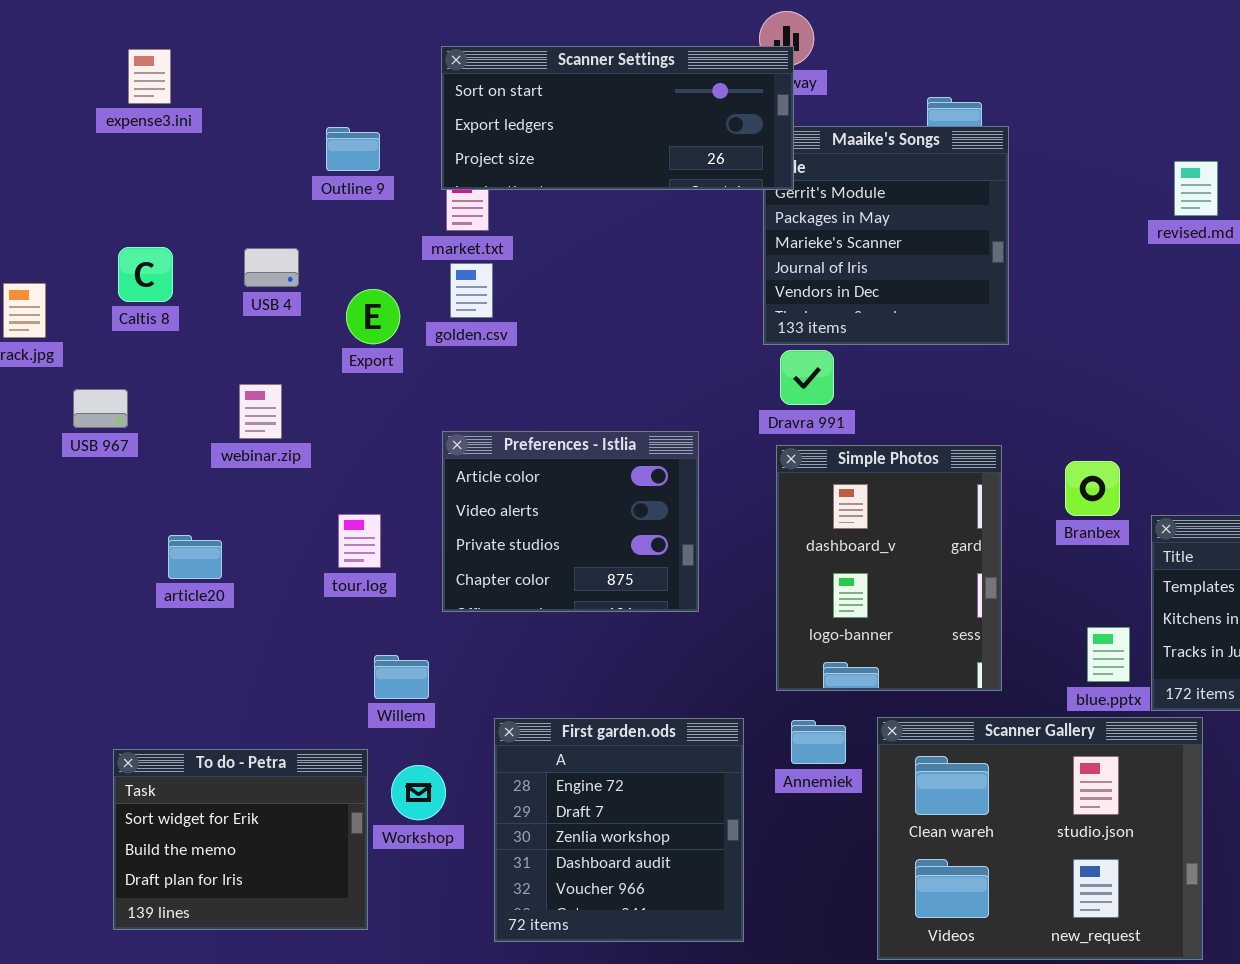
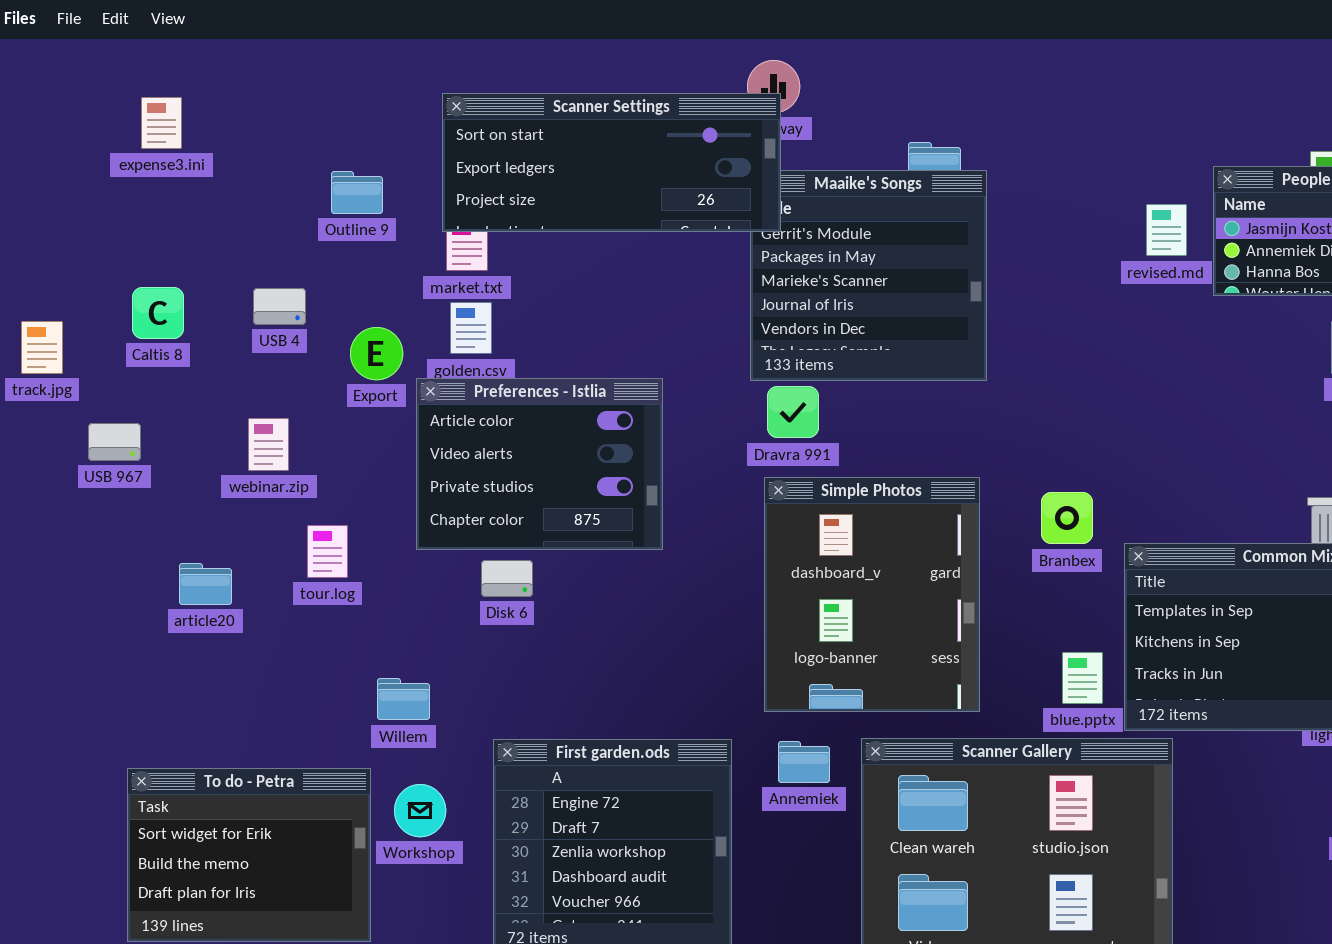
Preferences - Istlia: [442,431,699,612] -> [416,378,663,550], moved
tour.log: [338,514,381,568] -> [307,525,348,578], moved

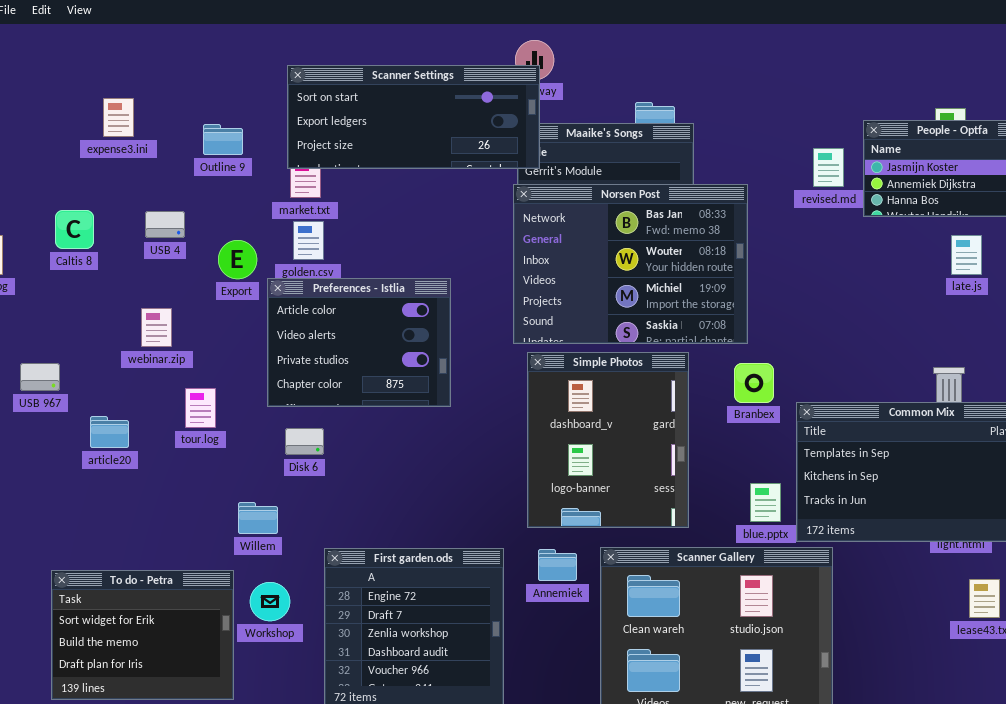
expense3.ini: [141,97,182,149] -> [103,98,134,137], moved
Norsen Post: none -> [513,184,748,344], opened
USB 967: [88,423,141,461] -> [20,363,60,391], moved
Disk 6: [481,560,533,597] -> [285,428,324,455], moved

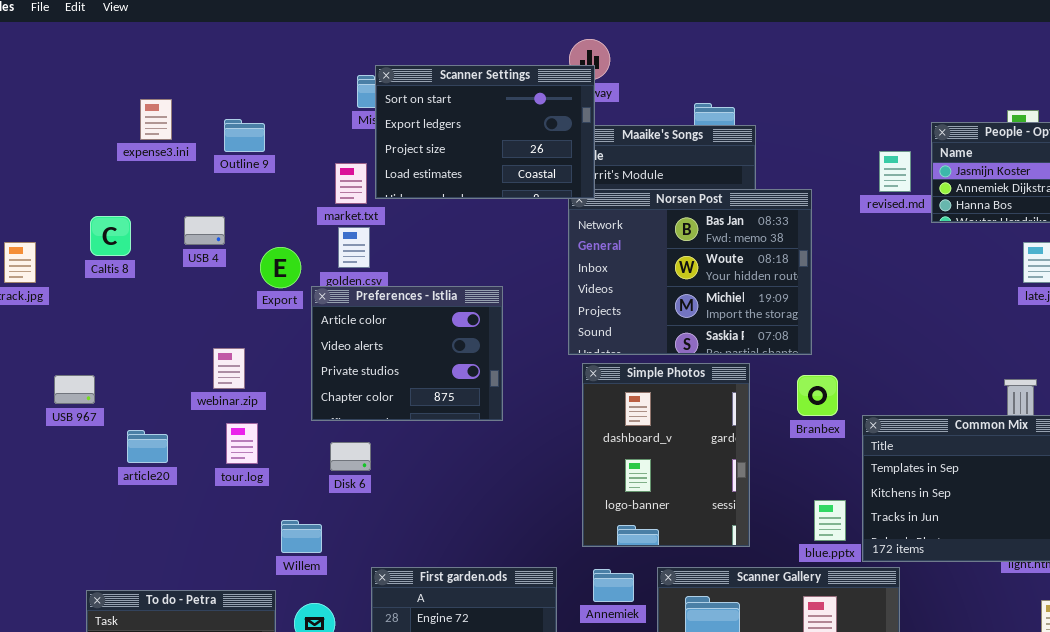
Scanner Settings: [287,65,540,169] -> [375,65,595,199], resized
Outline 9: [203,124,243,155] -> [224,119,265,152], moved
webinar.zip: [141,308,172,347] -> [213,348,245,389], moved
tour.log: [185,388,216,428] -> [226,423,258,464], moved

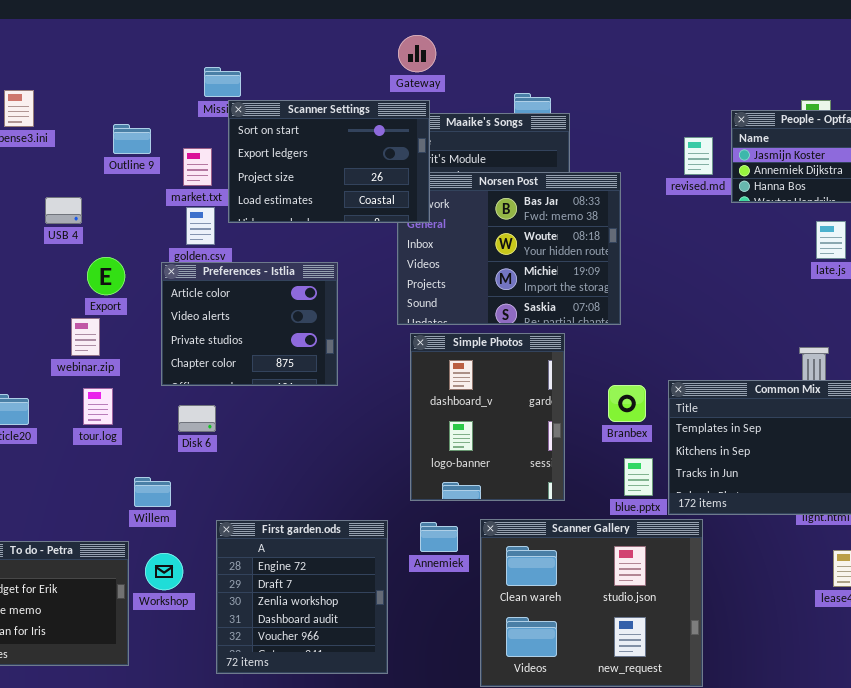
Scanner Settings: [375,65,595,199] -> [228,100,430,223], moved
Outline 9: [224,119,265,152] -> [113,124,151,154], moved
Export: [260,247,301,288] -> [87,257,125,295], moved
Branbex: [797,375,838,416] -> [608,385,646,422], moved

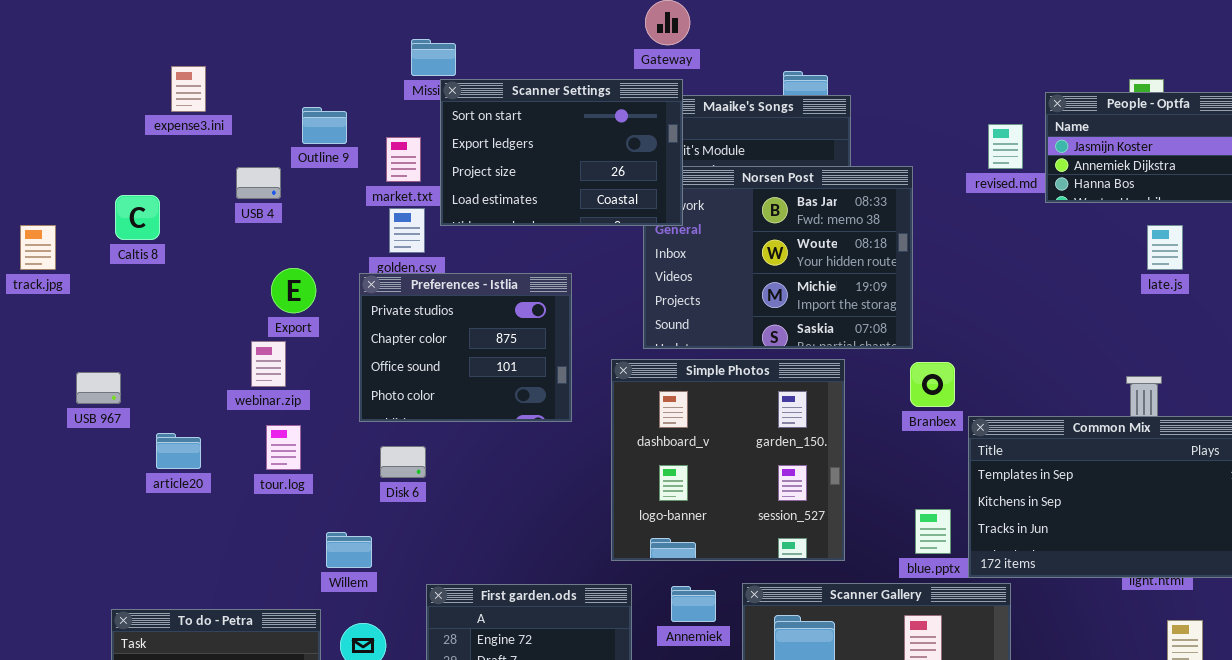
USB 4: [45,197,82,224] -> [236,167,281,199], moved
Preferences - Istlia: [161,262,338,386] -> [359,273,572,422], scrolled down 2 rows
Simple Photos: [410,333,565,501] -> [611,359,845,561], resized
Branbex: [608,385,646,422] -> [910,362,955,407], moved

